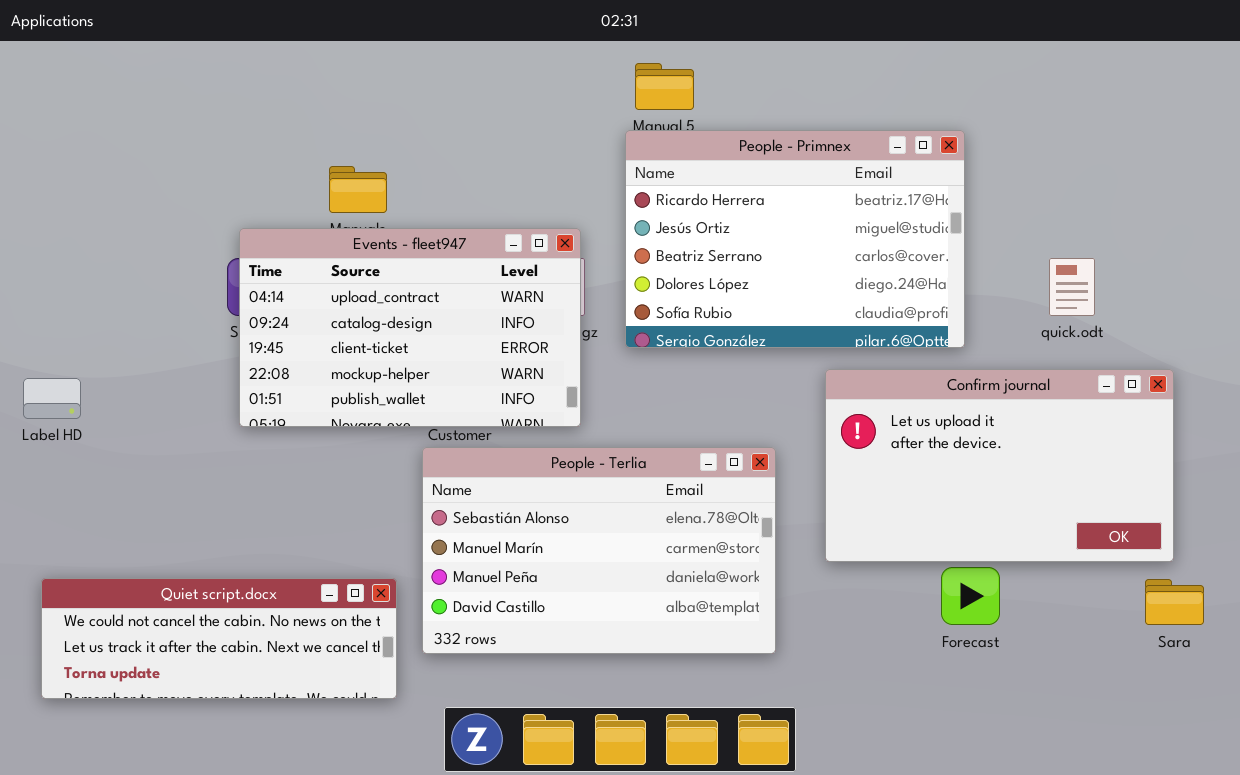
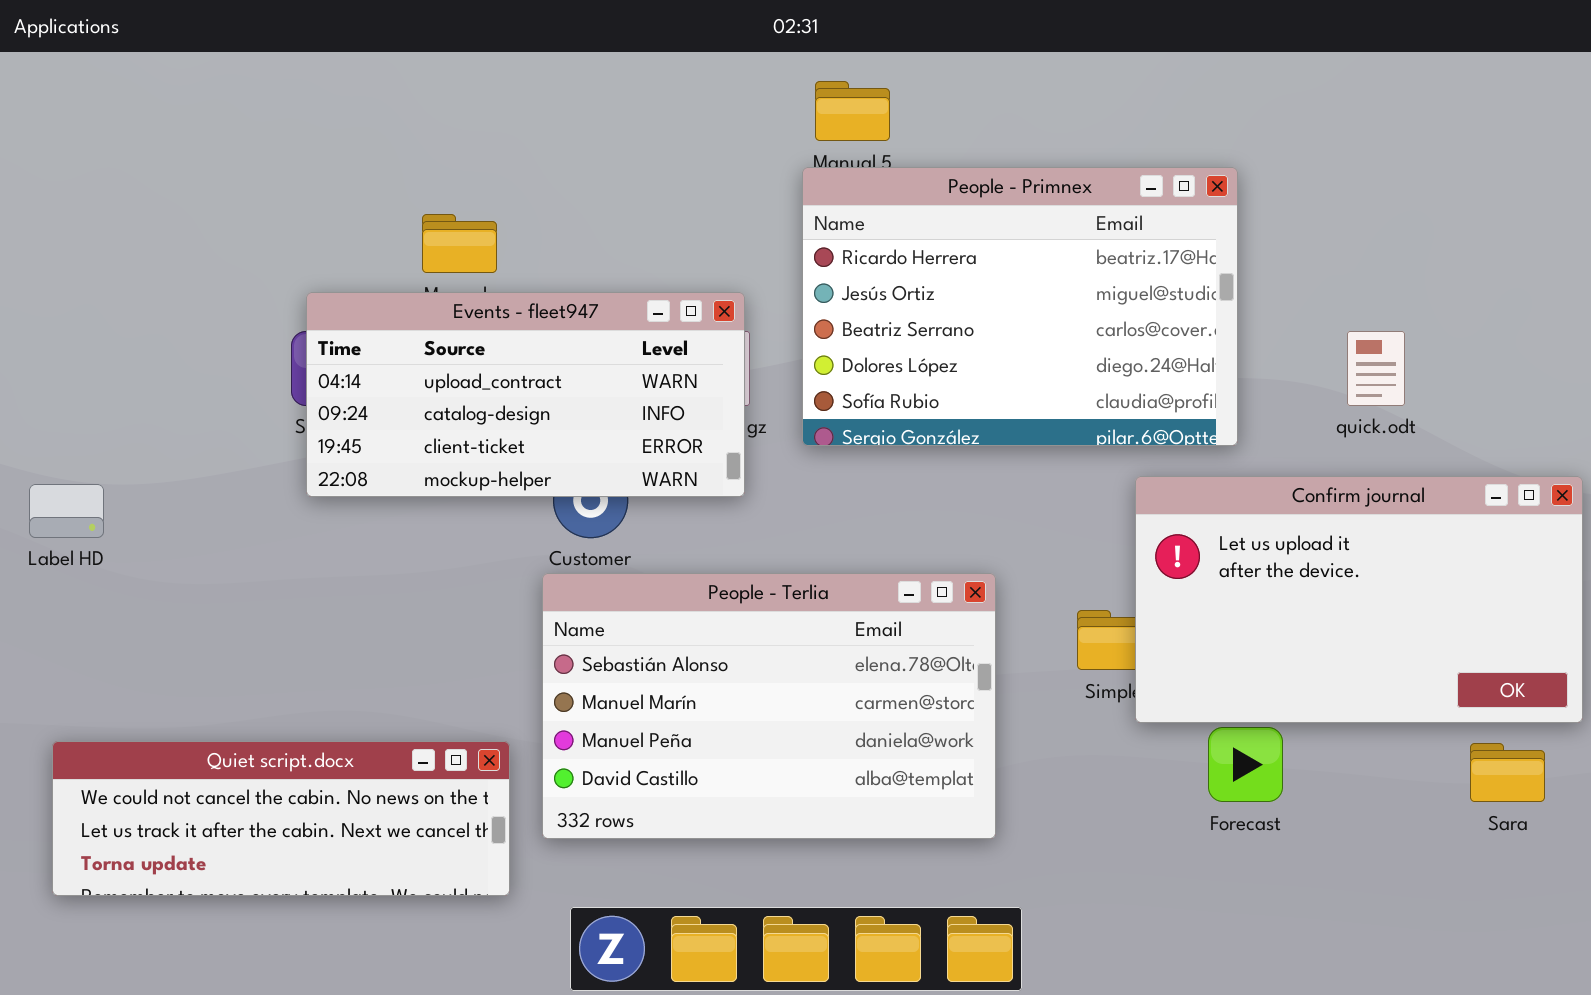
Events - fleet947: [239,228,581,427] -> [306,292,745,497], resized
Confirm journal: [825,369,1174,562] -> [1135,476,1583,723], moved

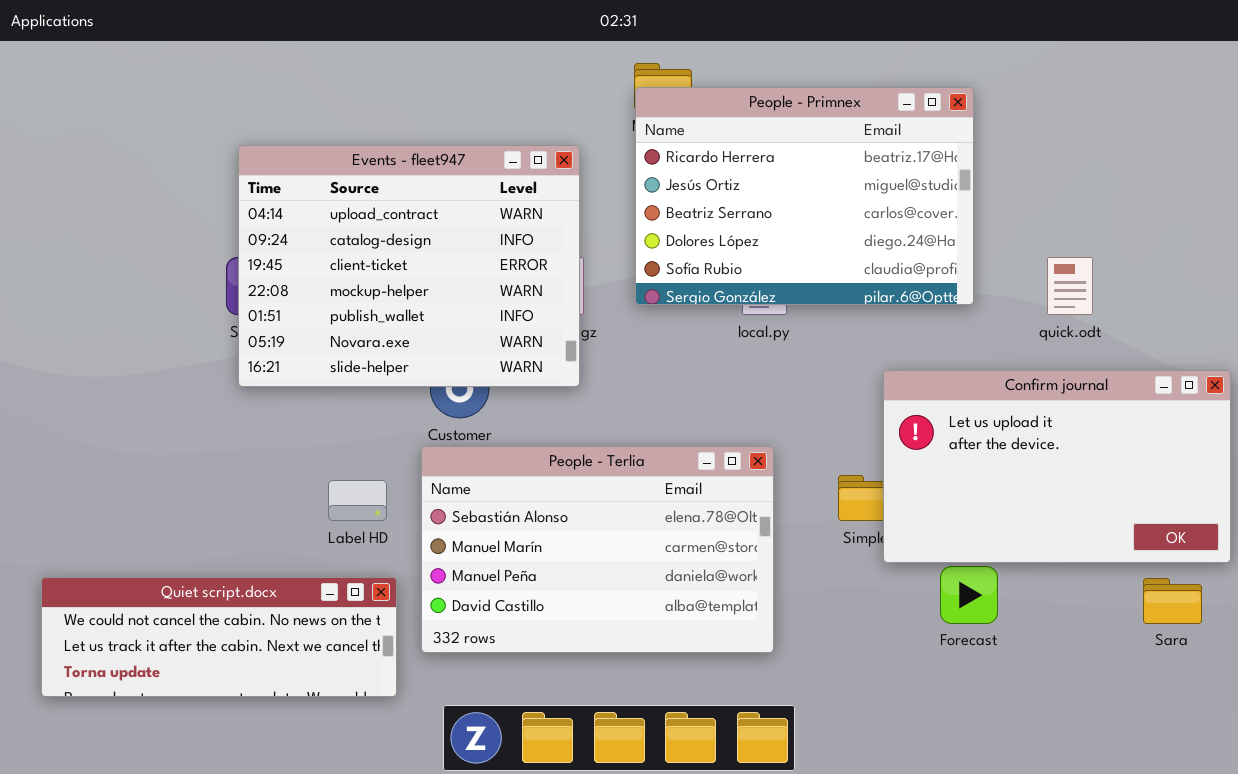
People - Primnex: [802,167,1238,446] -> [635,87,974,305], moved
Events - fleet947: [306,292,745,497] -> [238,145,580,387], resized
Label HD: [29,484,104,538] -> [328,480,387,521], moved

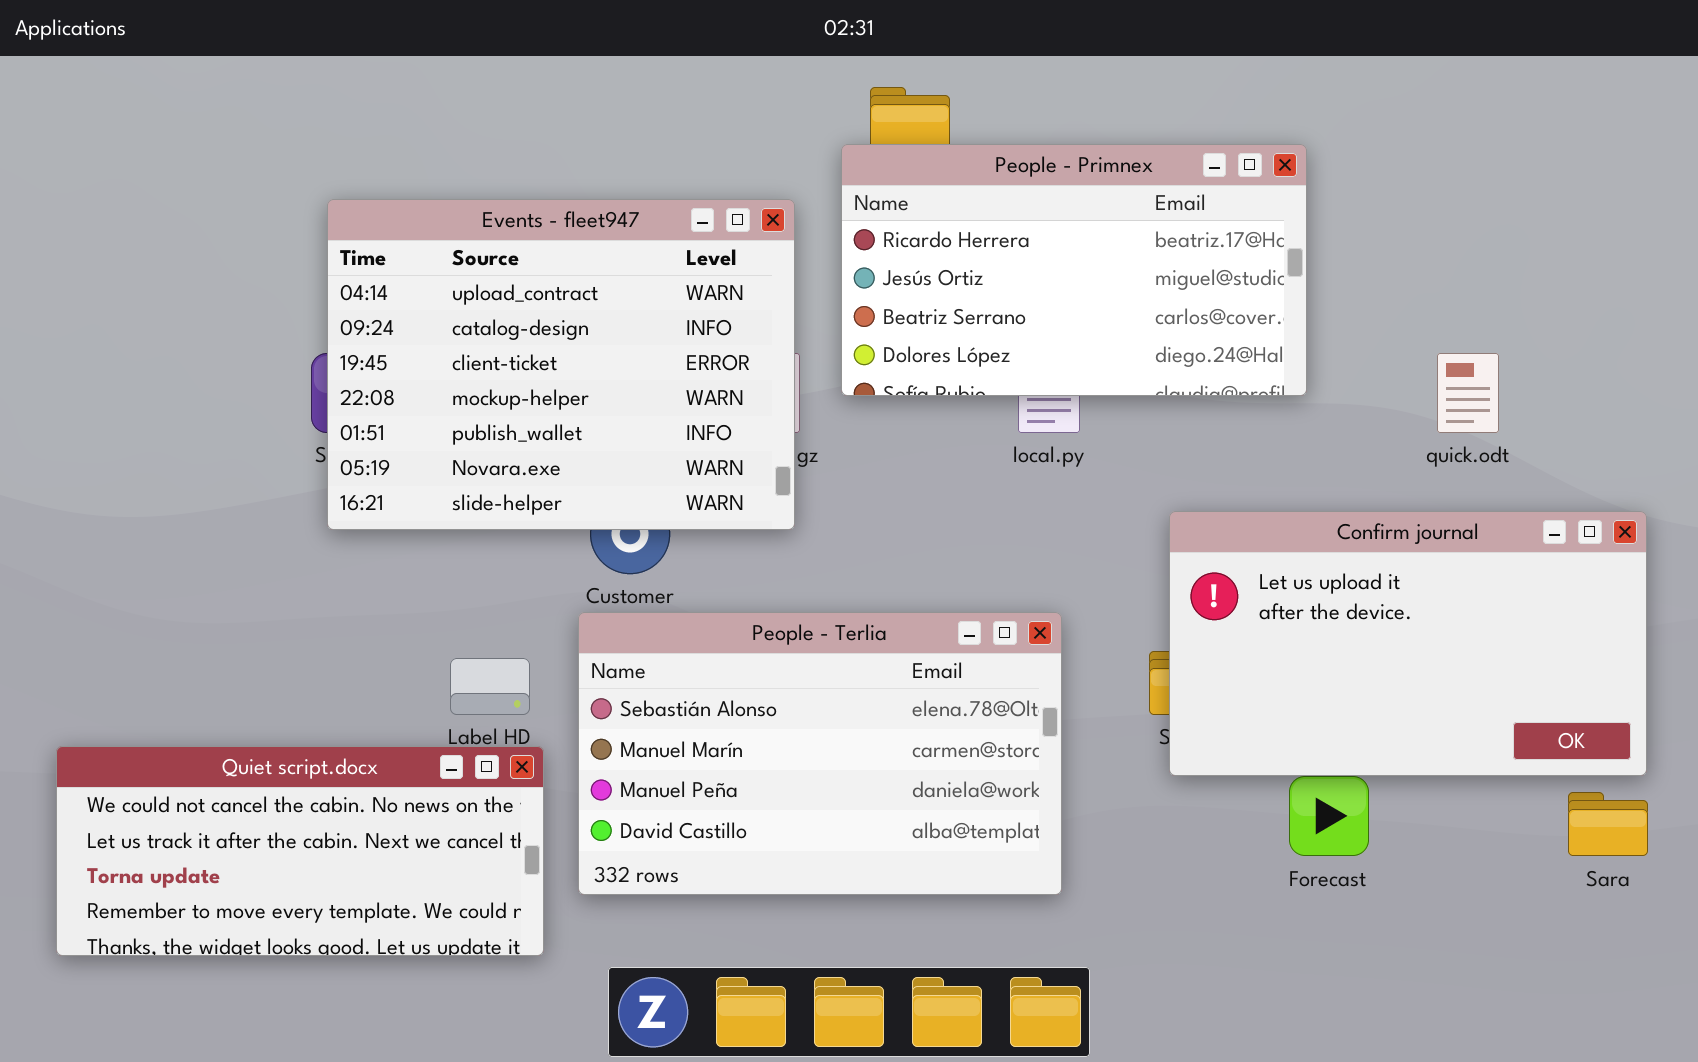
People - Primnex: [635,87,974,305] -> [841,144,1307,396], moved, resized
Confirm journal: [883,370,1231,563] -> [1169,511,1647,776], moved
Quiet script.docx: [41,577,397,697] -> [56,746,544,956], resized

